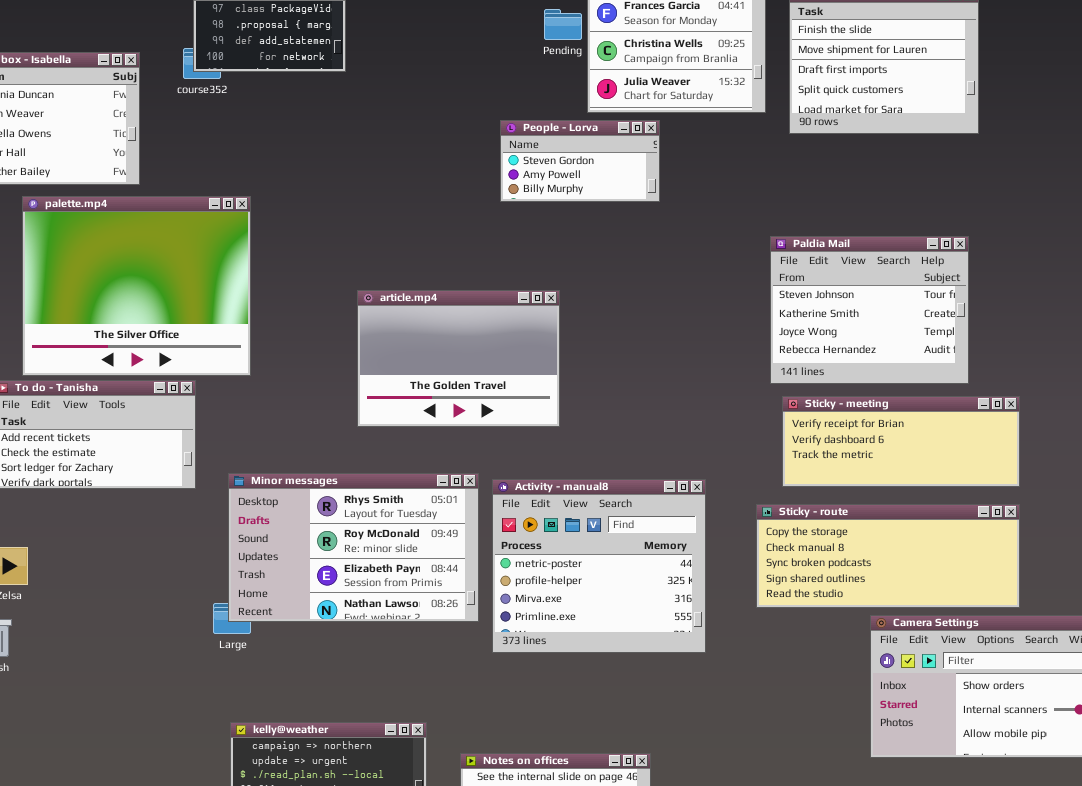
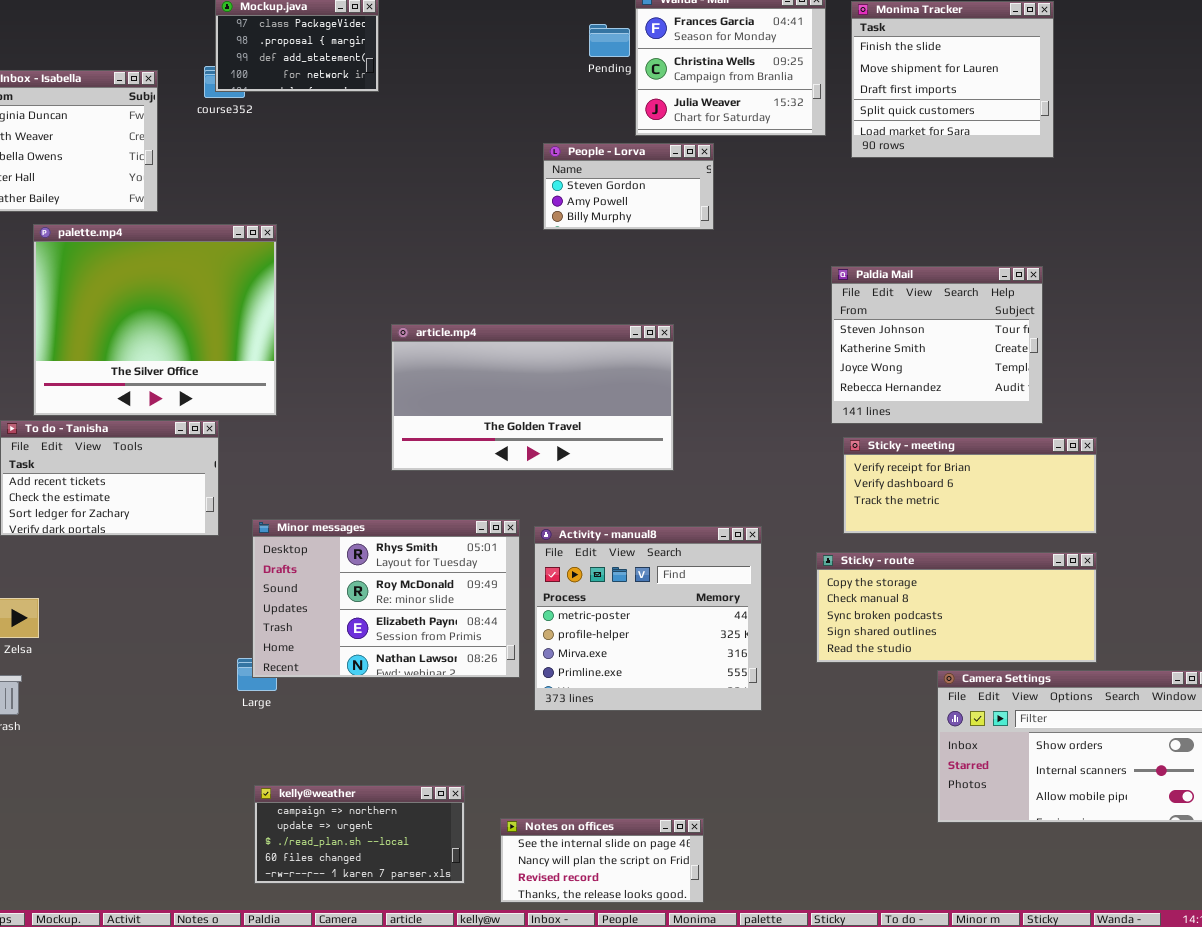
article.mp4: [357,290,560,427] -> [391,324,674,471], resized

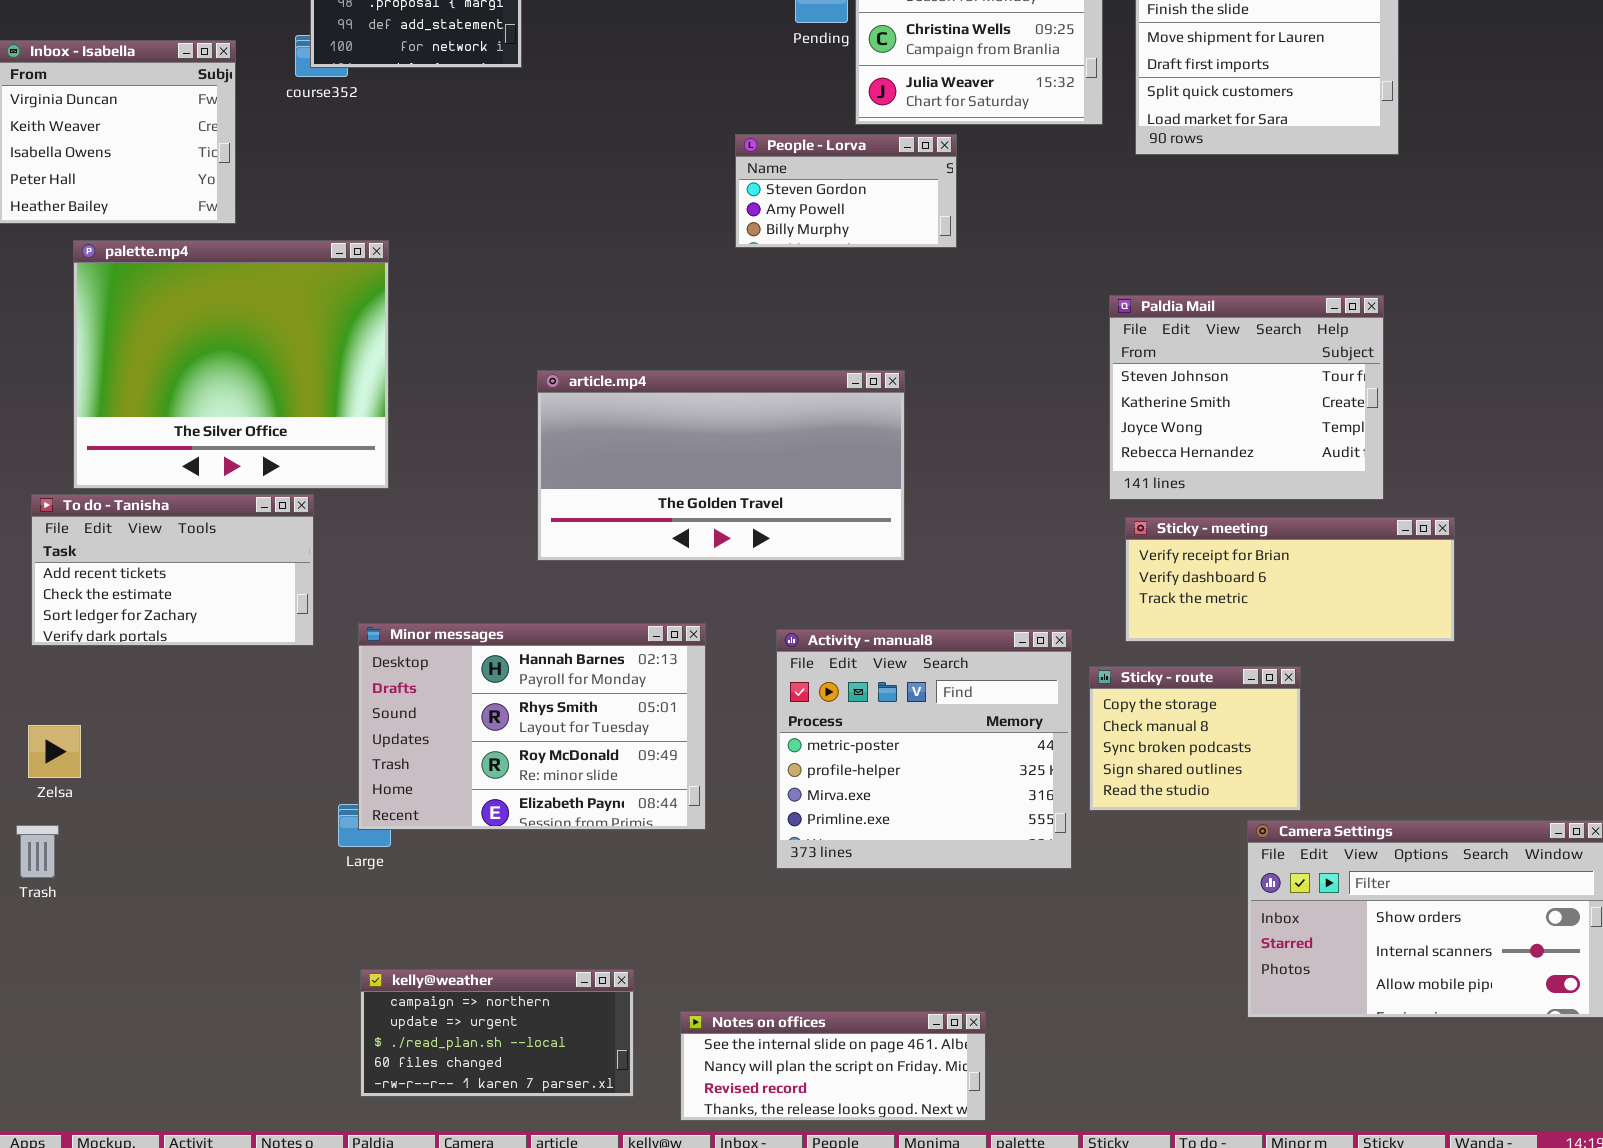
Minor messages: [252,519,520,678] -> [358,623,706,830], scrolled up 1 row
Activity - manual8: [534,526,762,711] -> [776,629,1072,869], moved
Sticky - route: [816,552,1097,663] -> [1089,666,1301,811], resized
Notes on offices: [500,818,704,903] -> [680,1011,986,1121], resized

